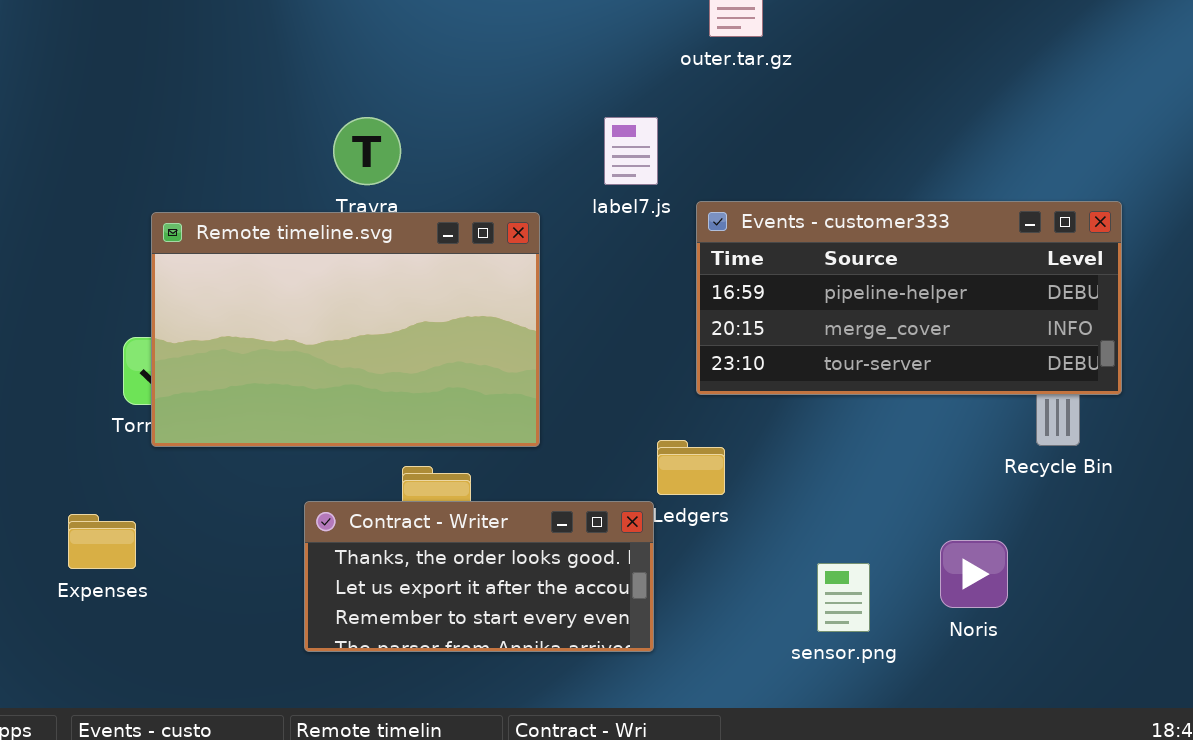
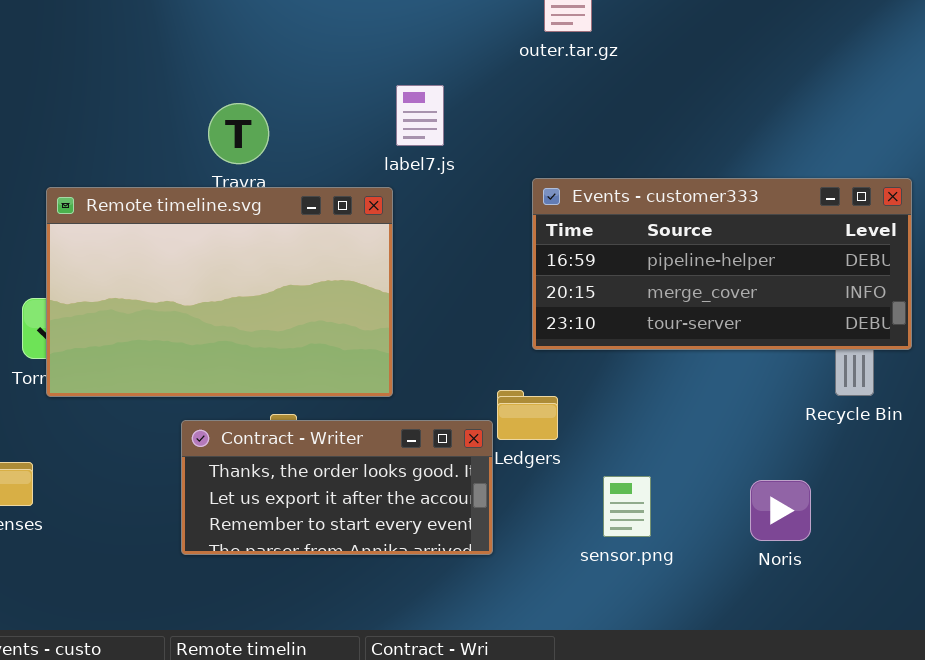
label7.js: [604,117,658,185] -> [396,85,444,146], moved
Contract - Writer: [304,501,654,652] -> [181,420,493,555], moved
sensor.png: [817,563,870,632] -> [603,476,651,537], moved

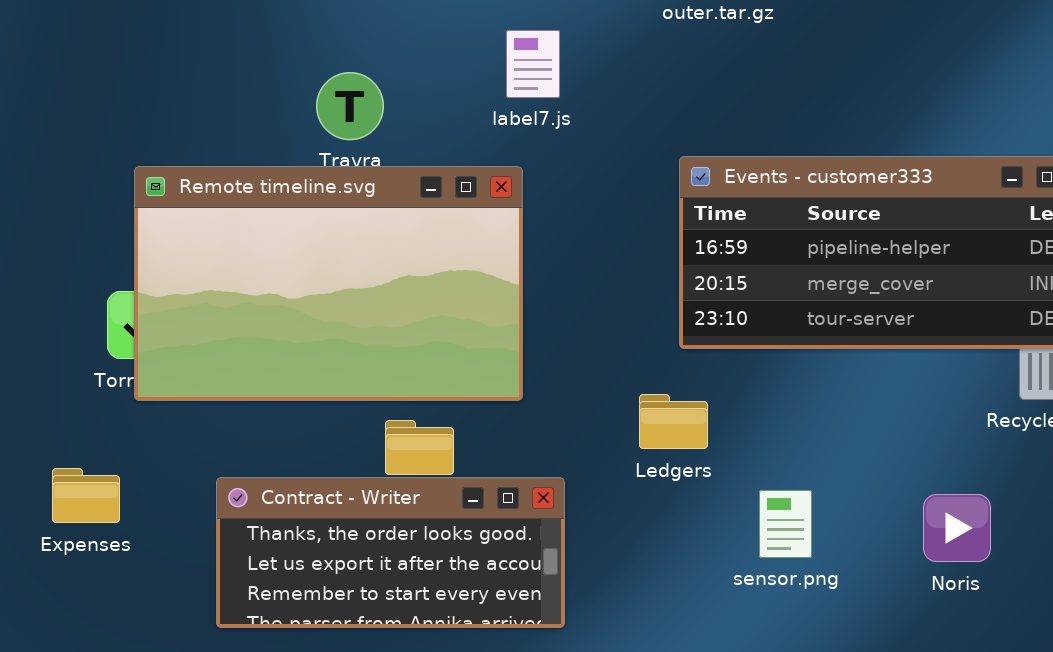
label7.js: [396,85,444,146] -> [506,30,560,98], moved
Contract - Writer: [181,420,493,555] -> [216,477,565,628], moved

